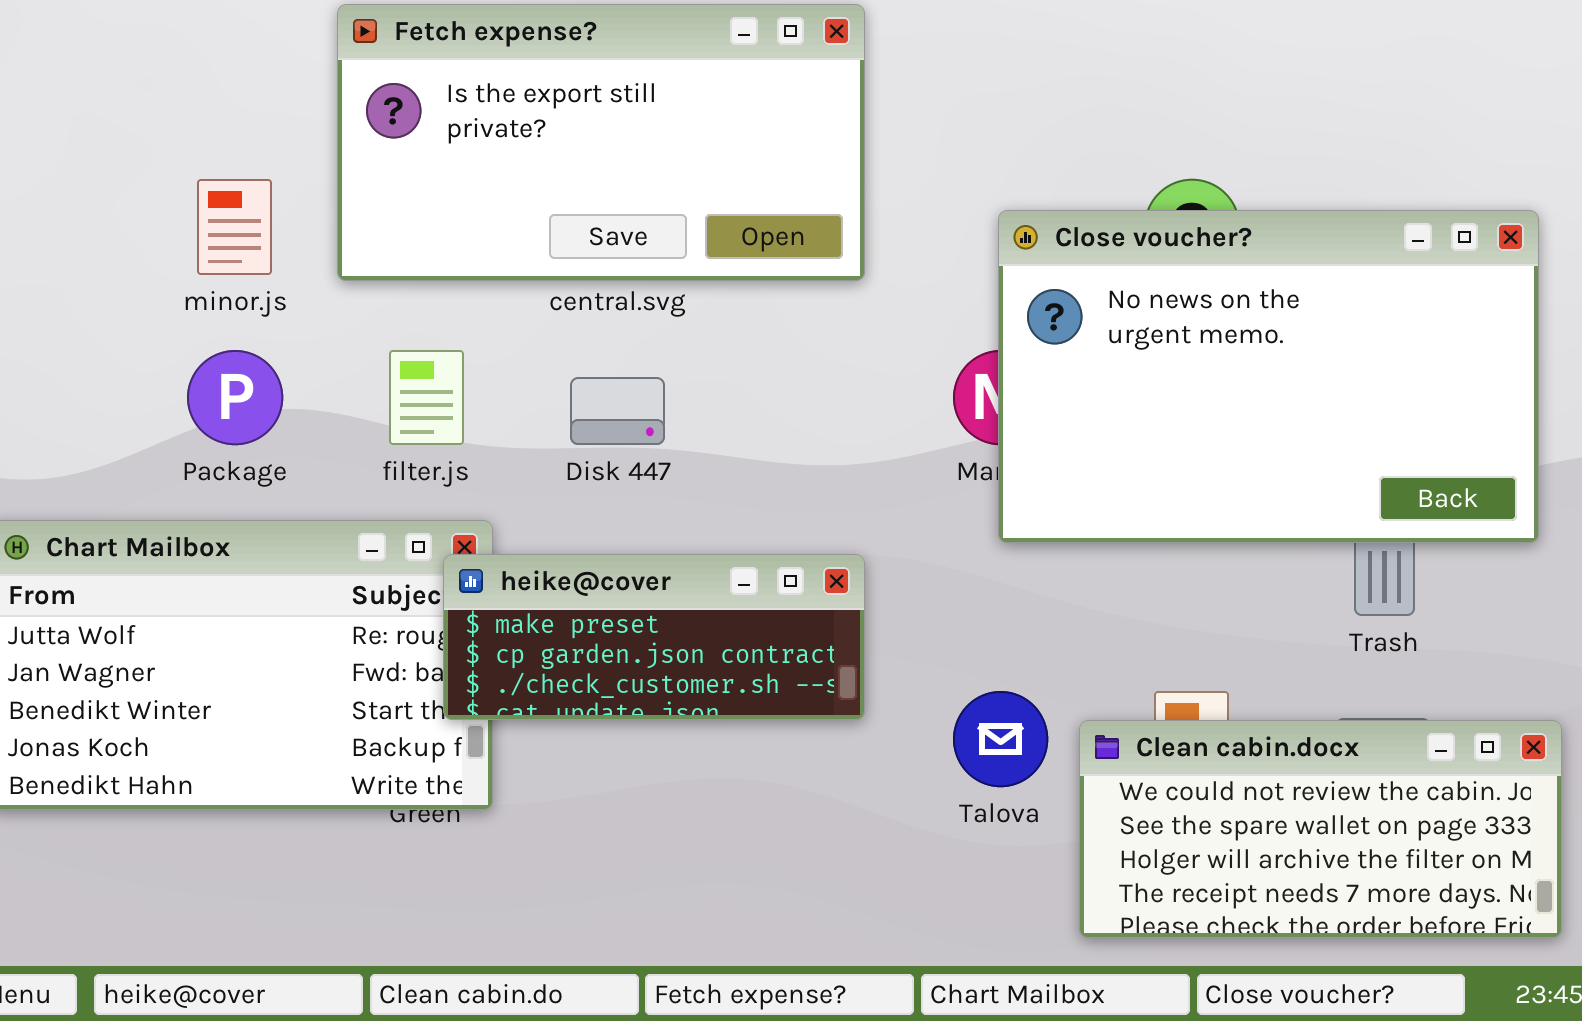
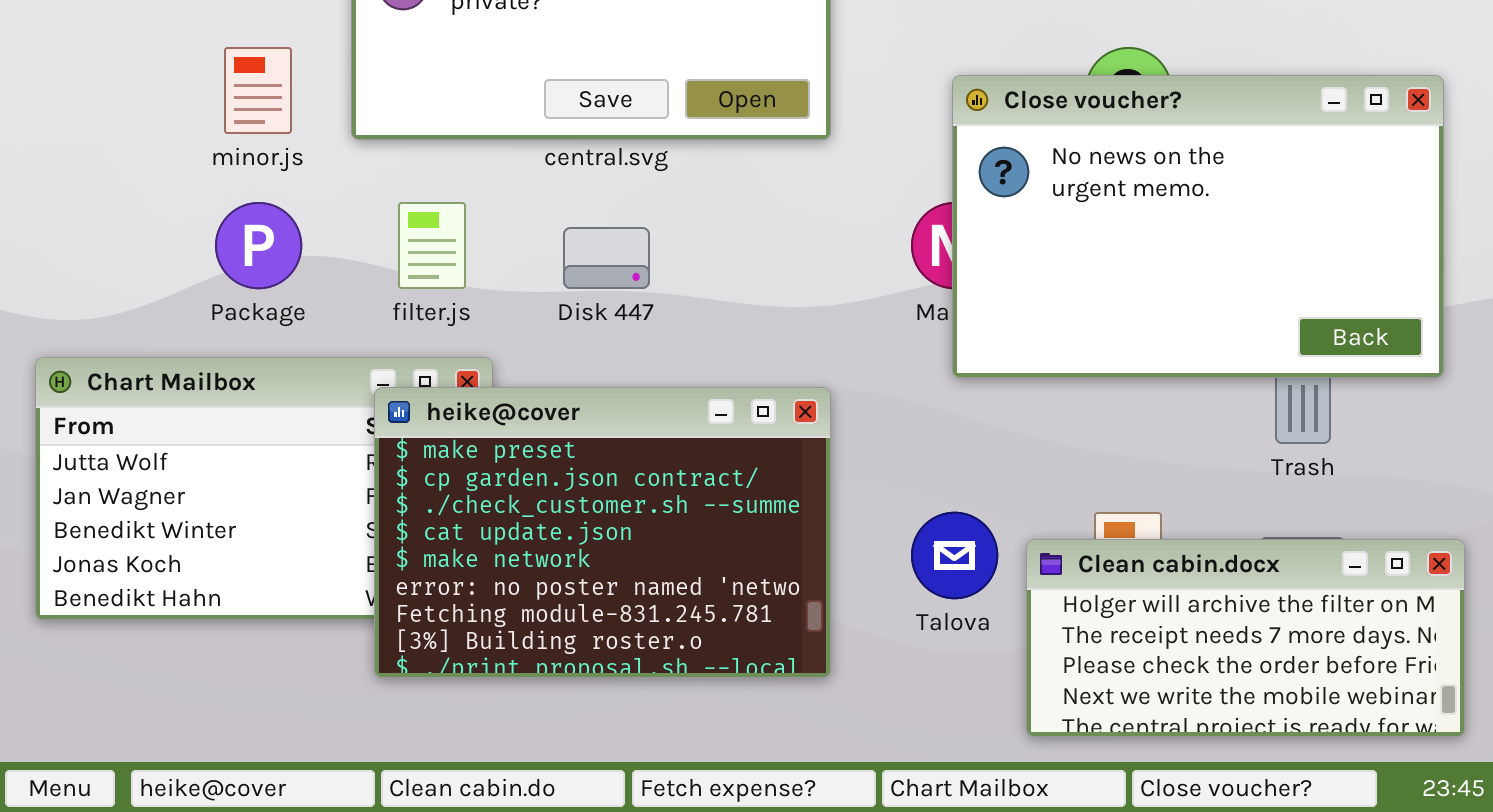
heike@cover: [443,554,865,720] -> [374,387,831,678], resized
Clean cabin.docx: [1079,720,1562,938] -> [1026,539,1465,737], scrolled down 2 rows

